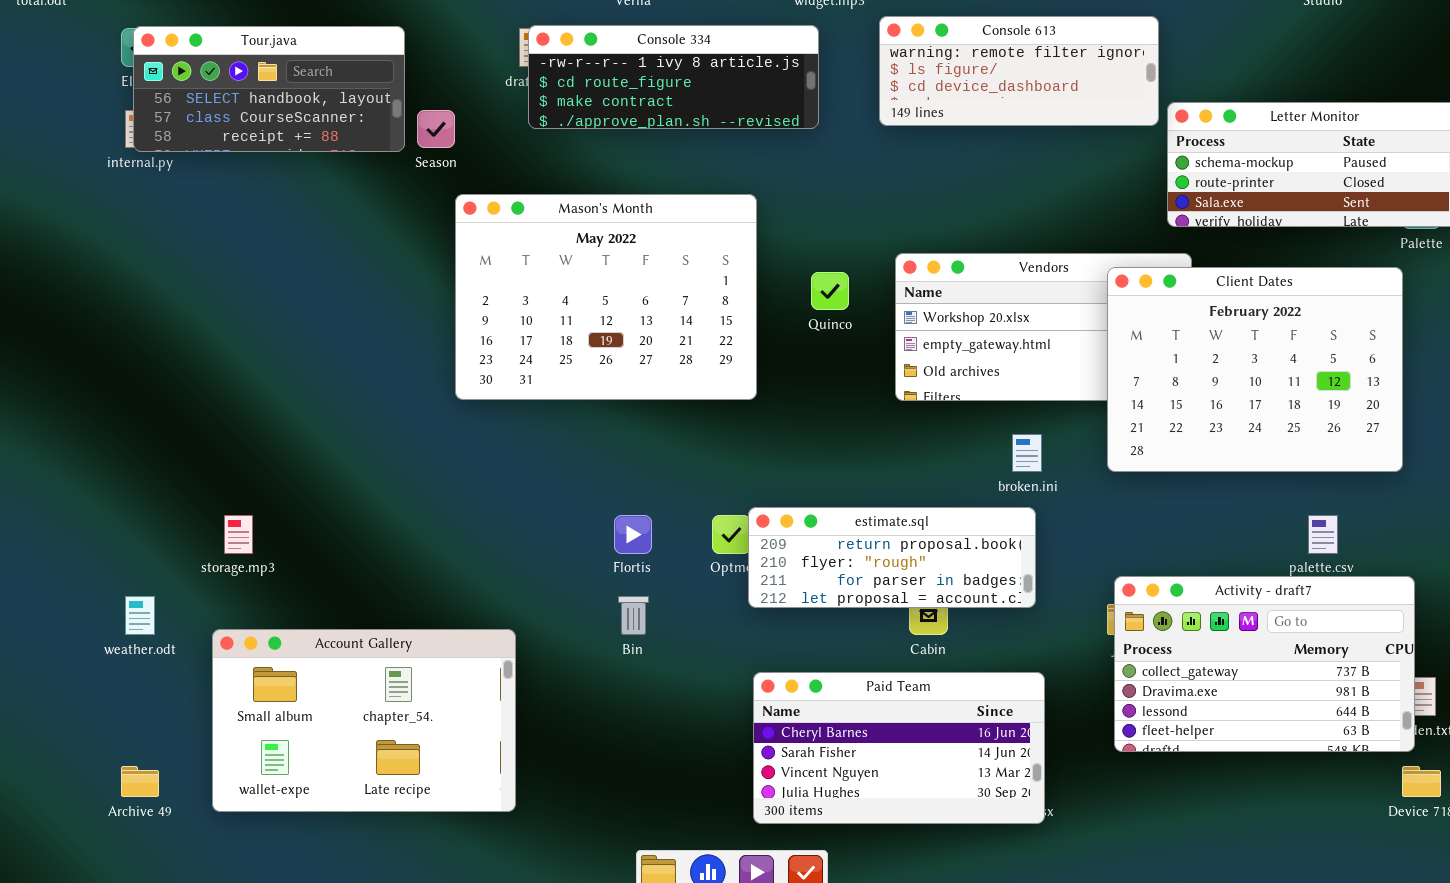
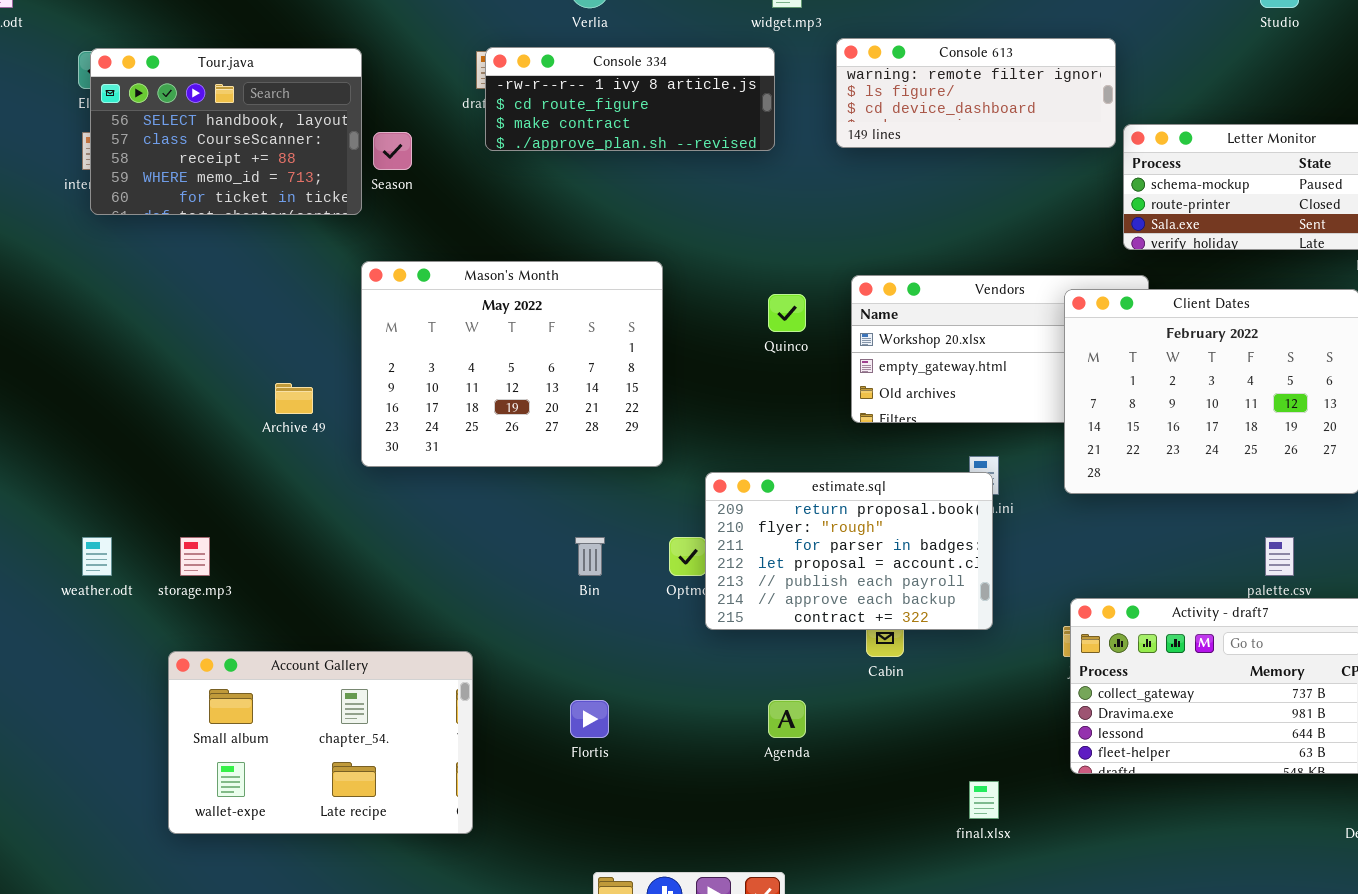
Tour.java: [133,26,405,152] -> [90,48,362,215], resized
Mason's Month: [455,194,757,400] -> [361,261,663,467], moved
estimate.sql: [748,507,1036,608] -> [705,472,993,630], resized
Flortis: [614,515,652,554] -> [570,700,609,738], moved
weather.odt: [125,596,155,635] -> [82,537,112,576], moved
Bin: [618,596,649,635] -> [575,537,605,576], moved
Paid Team: [753,672,1045,824] -> none, closed
Archive 49: [121,766,159,797] -> [275,383,313,414], moved

